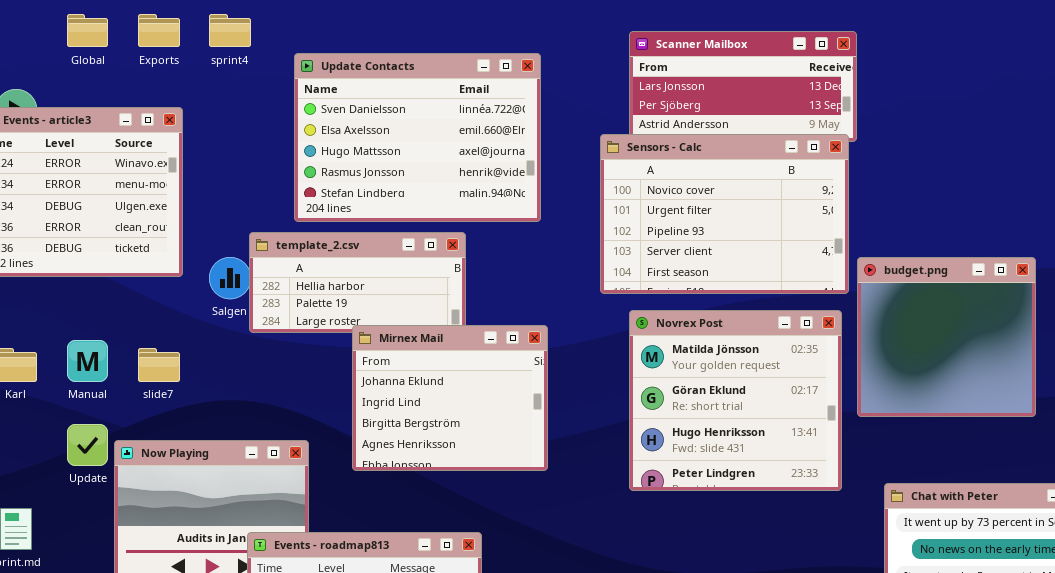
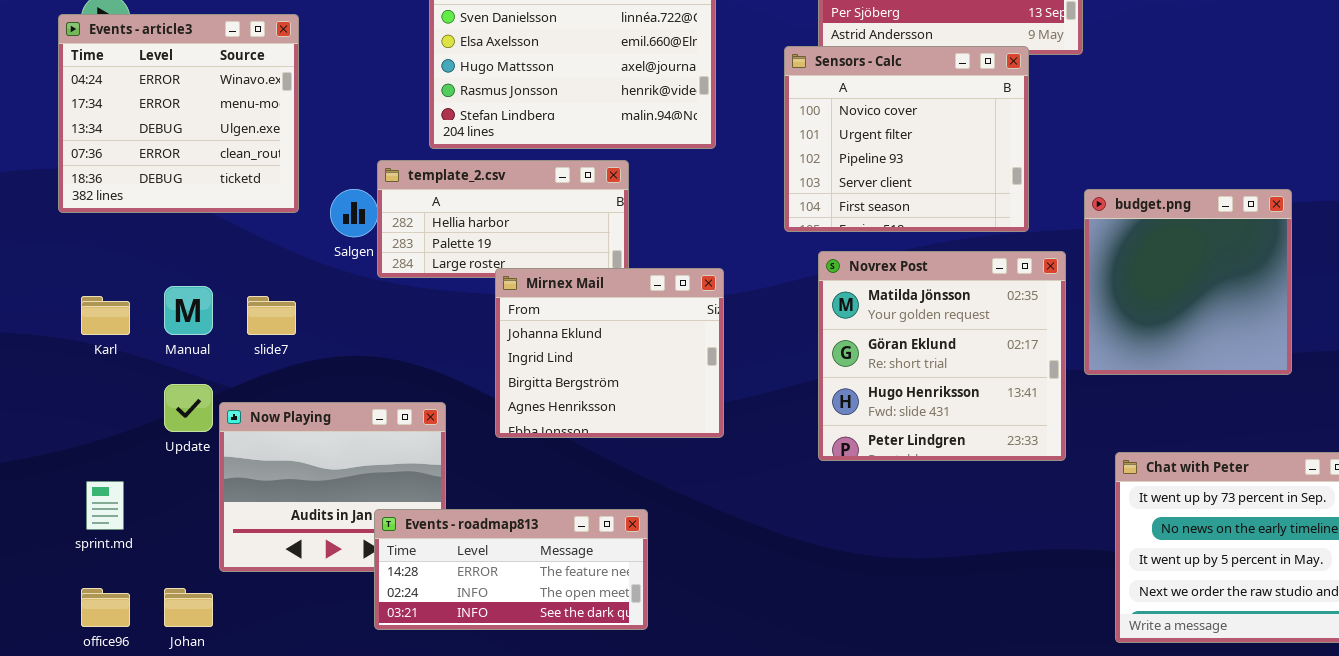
Sensors - Calc: [600,134,849,294] -> [784,46,1029,232], resized

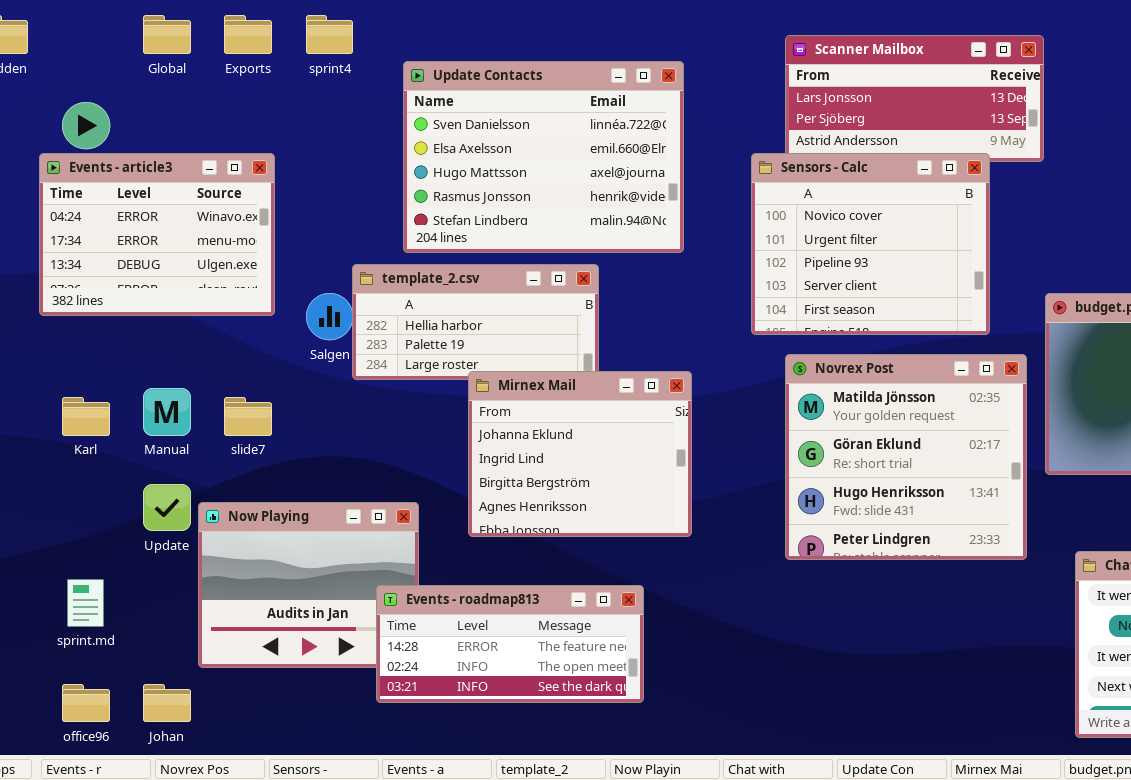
Events - article3: [58,14,299,213] -> [39,153,275,316], resized
Events - roadmap813: [374,509,648,630] -> [376,585,644,703], moved

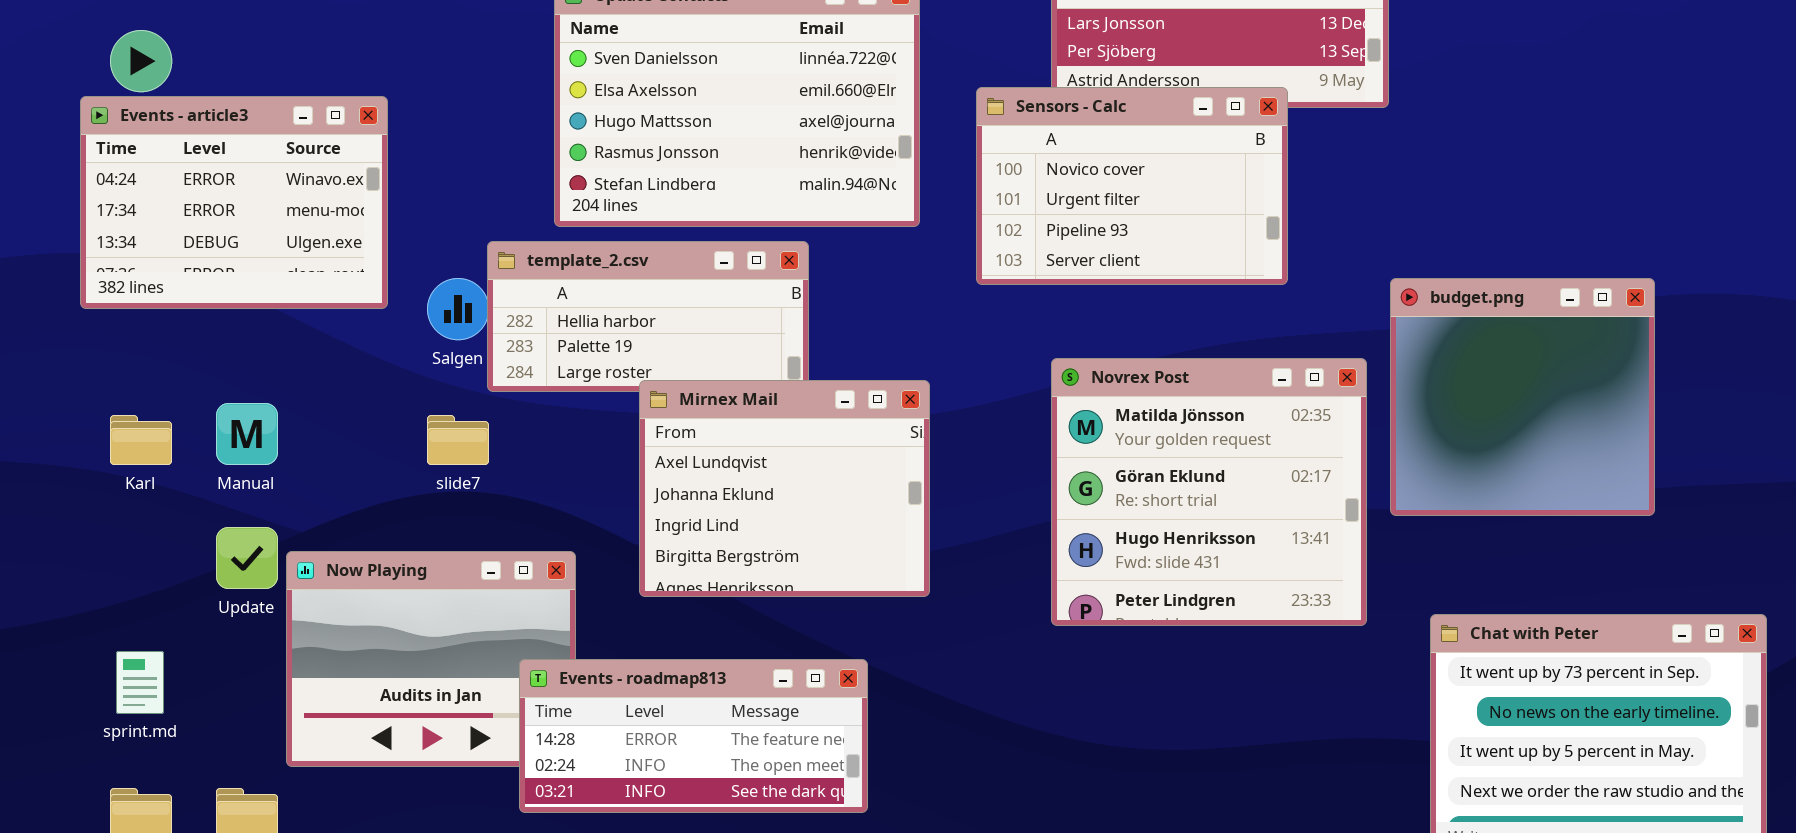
Sensors - Calc: [751,153,990,335] -> [976,87,1288,285], moved, resized
Mirnex Mail: [468,371,692,537] -> [639,380,930,597], scrolled up 1 row
slide7: [224,397,272,436] -> [427,415,489,465], moved

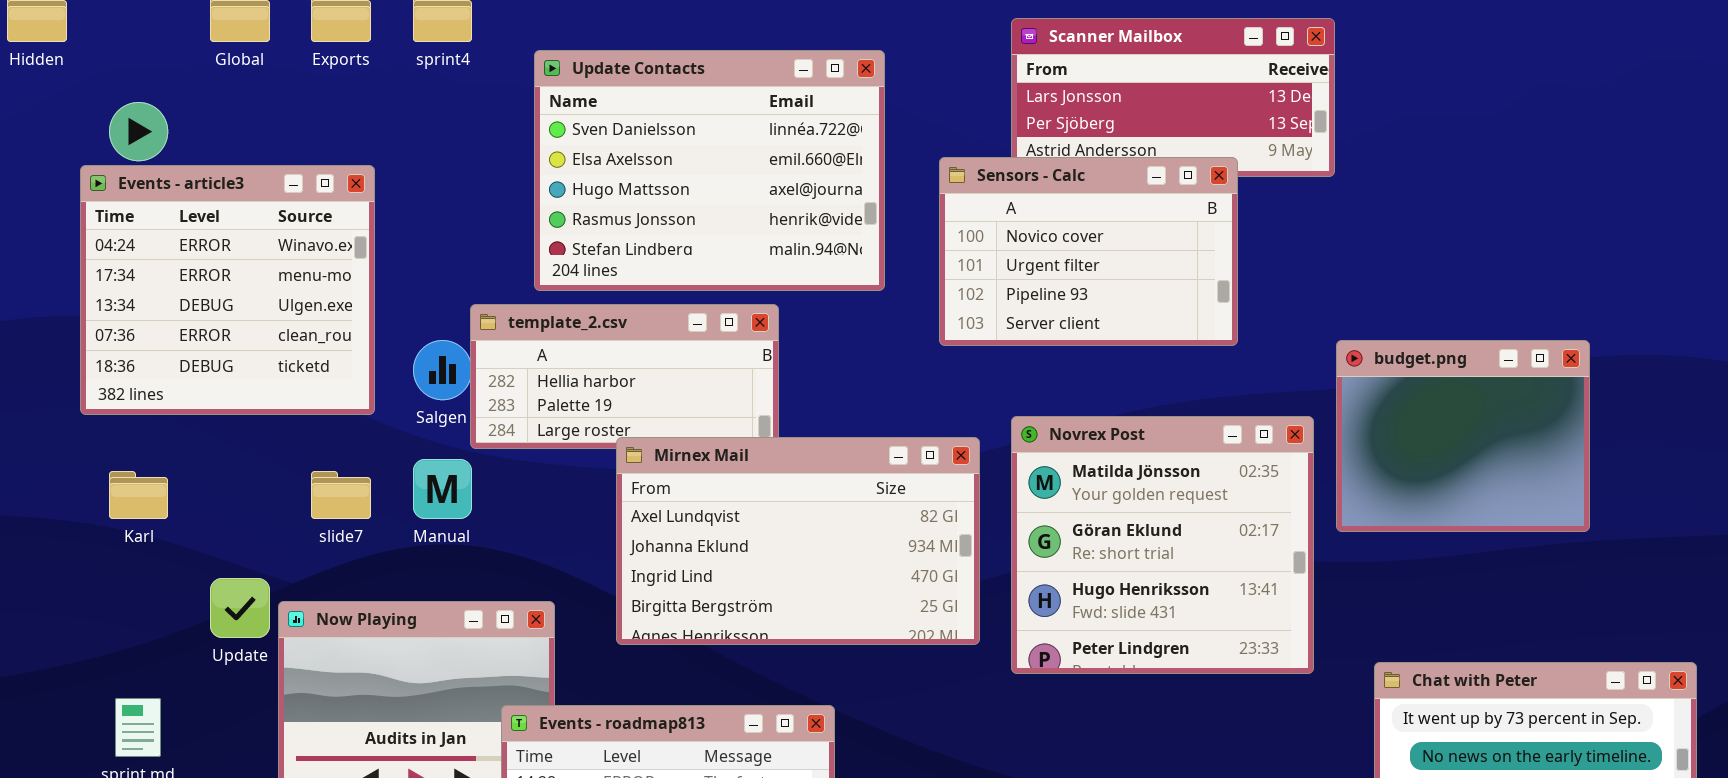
Events - article3: [80,96,388,309] -> [80,165,375,415], resized
budget.png: [1390,278,1655,516] -> [1336,340,1590,532], resized
Mirnex Mail: [639,380,930,597] -> [616,437,980,645], resized
Manual: [216,403,278,465] -> [413,459,472,519], moved
slide7: [427,415,489,465] -> [311,471,371,519], moved

